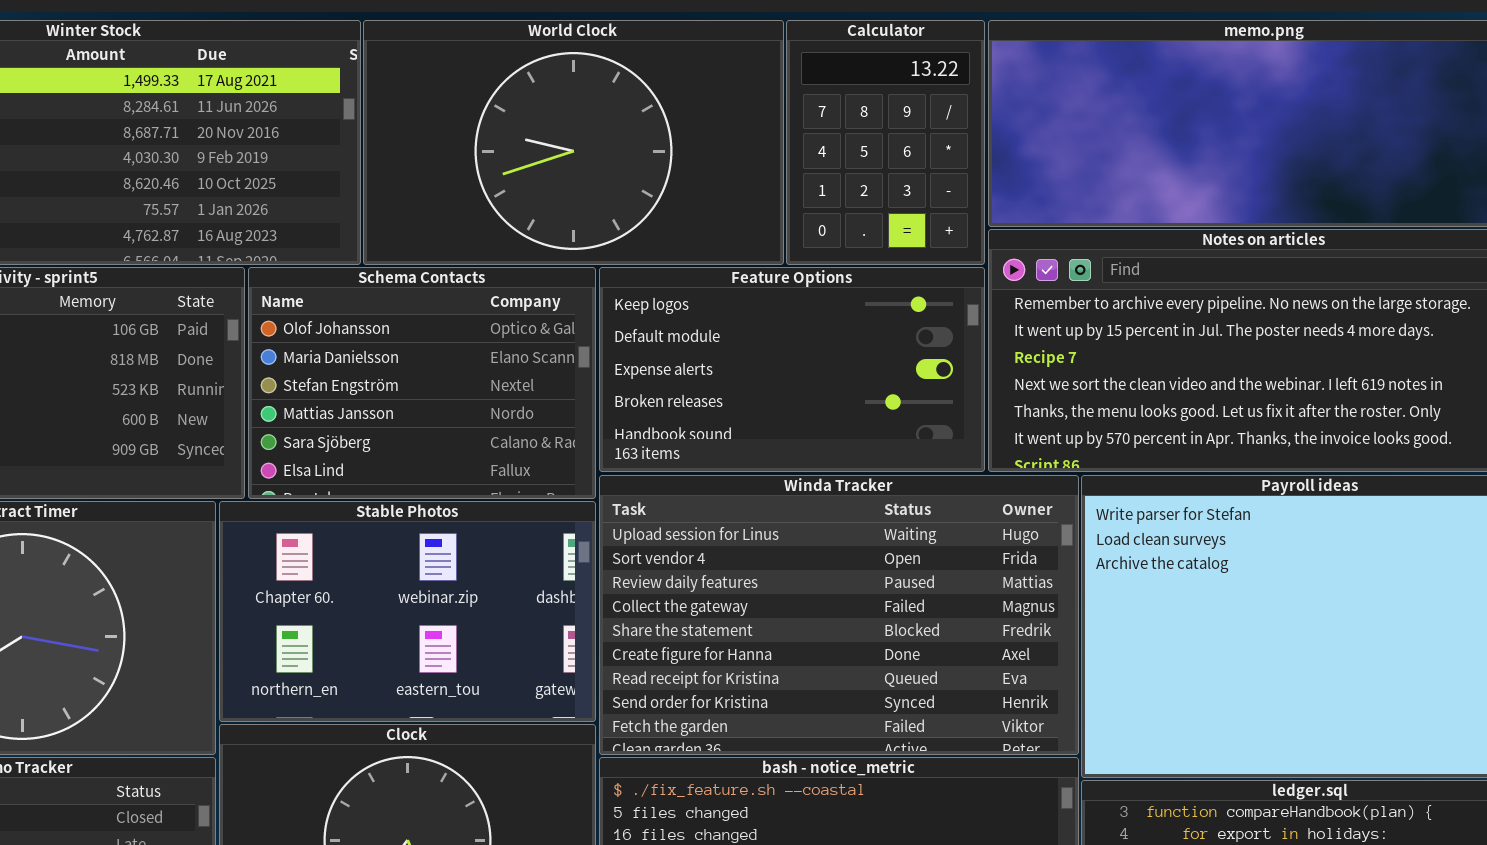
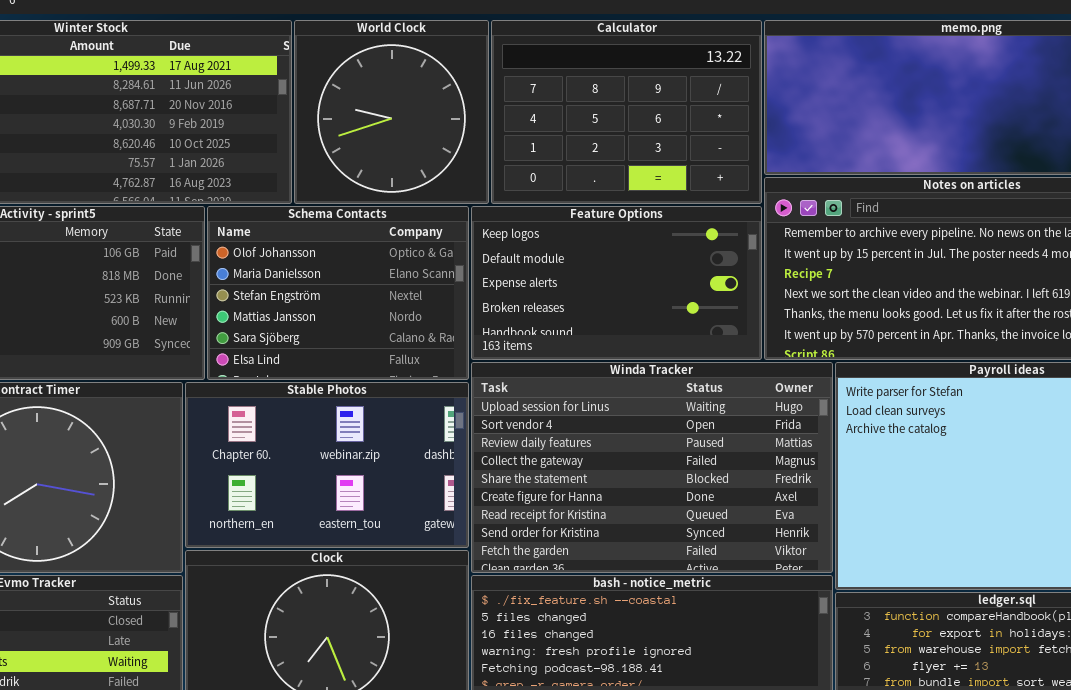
World Clock: [363,20,784,265] -> [294,20,489,204], resized
Calculator: [786,20,985,265] -> [491,20,762,204], resized

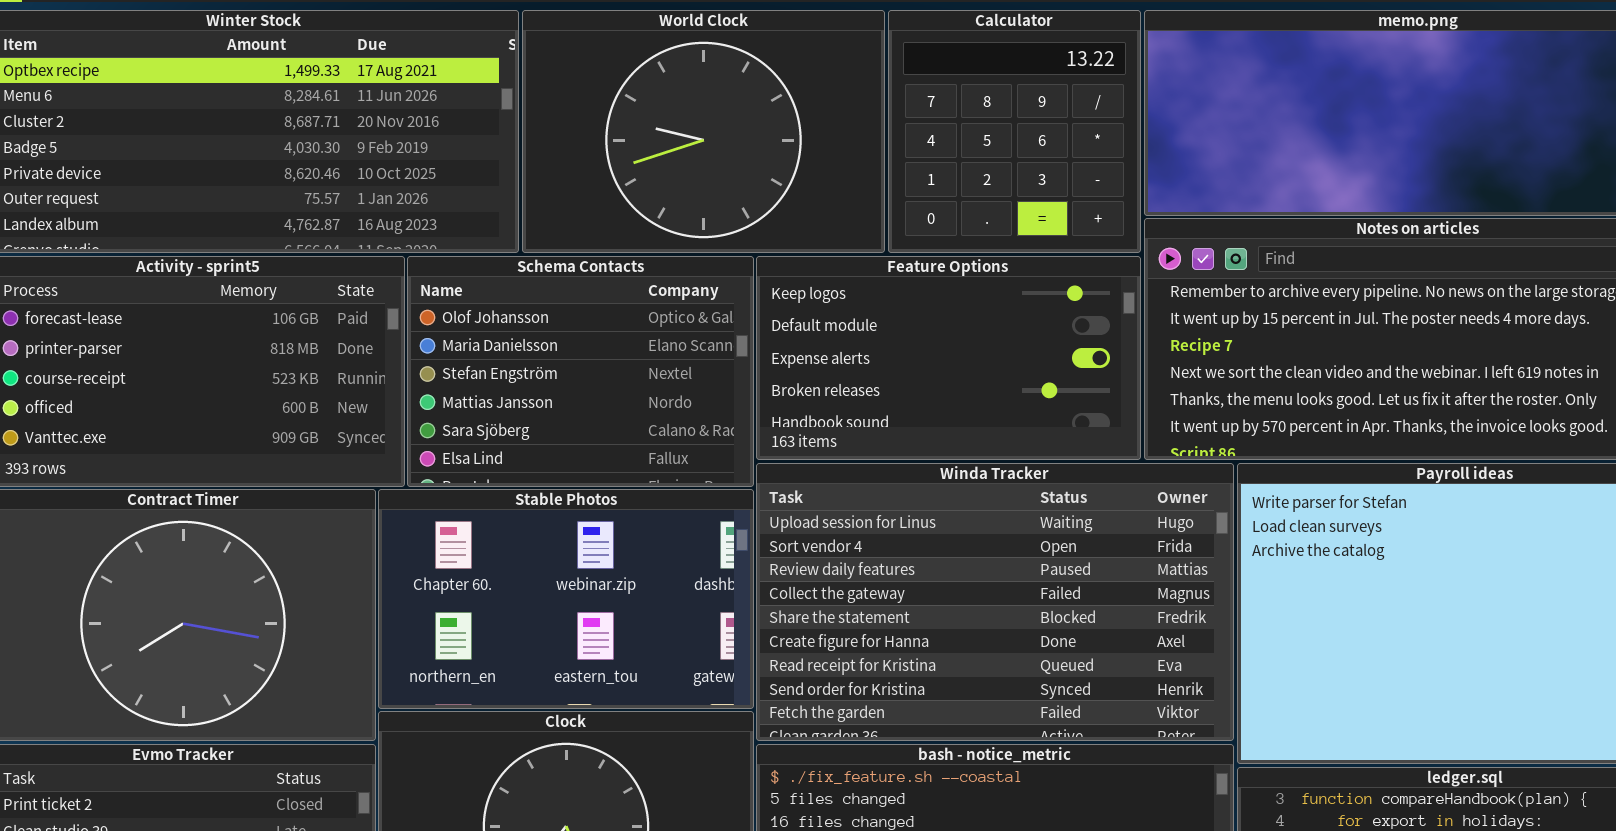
World Clock: [294,20,489,204] -> [522,10,885,253], resized
Calculator: [491,20,762,204] -> [888,10,1141,253], resized

